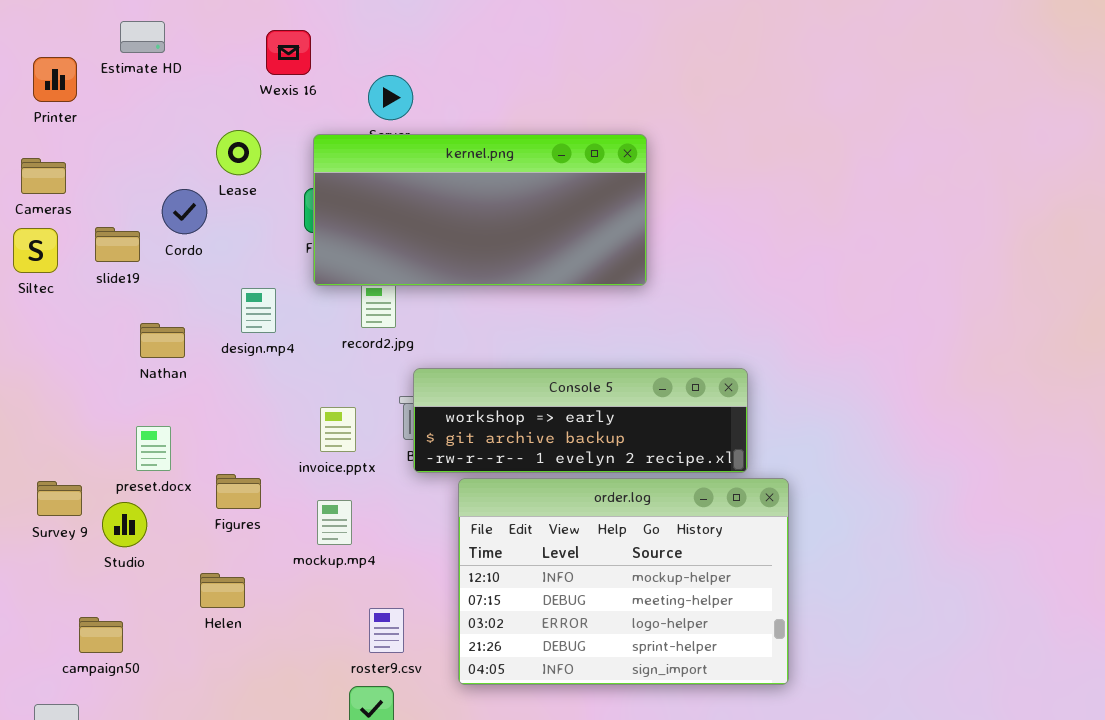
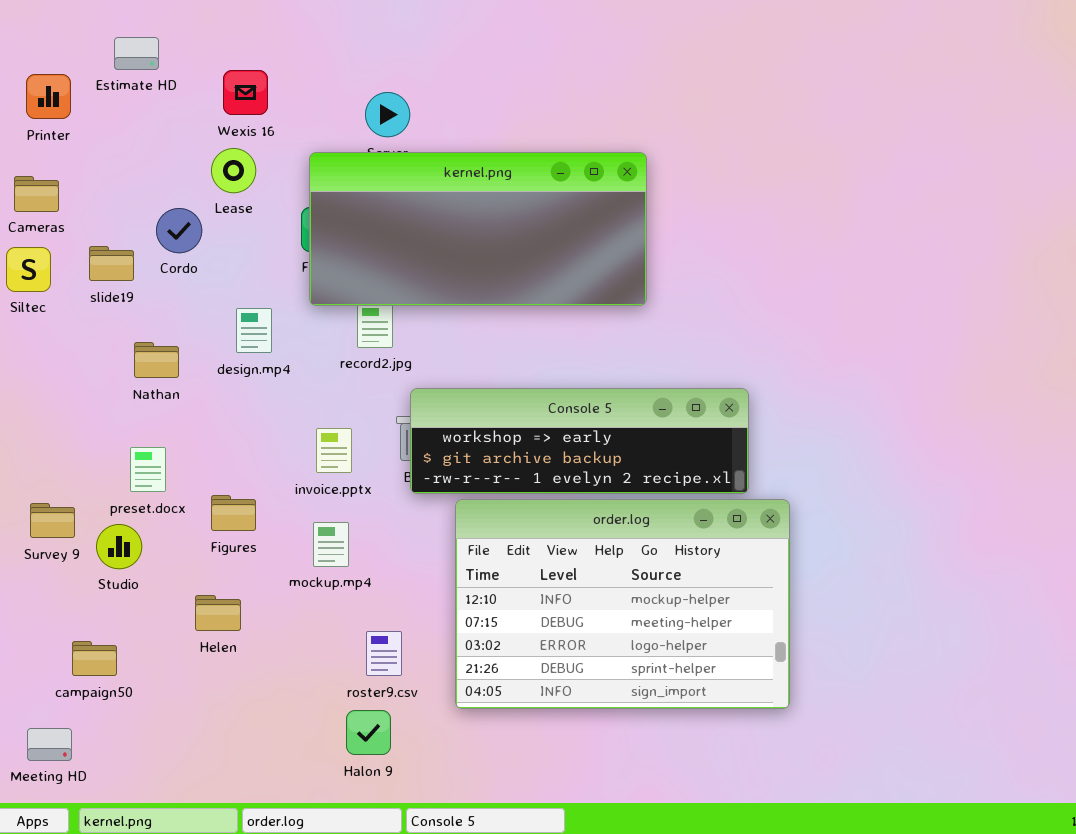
Wexis 16: [266,30,311,75] -> [223,70,268,115], moved

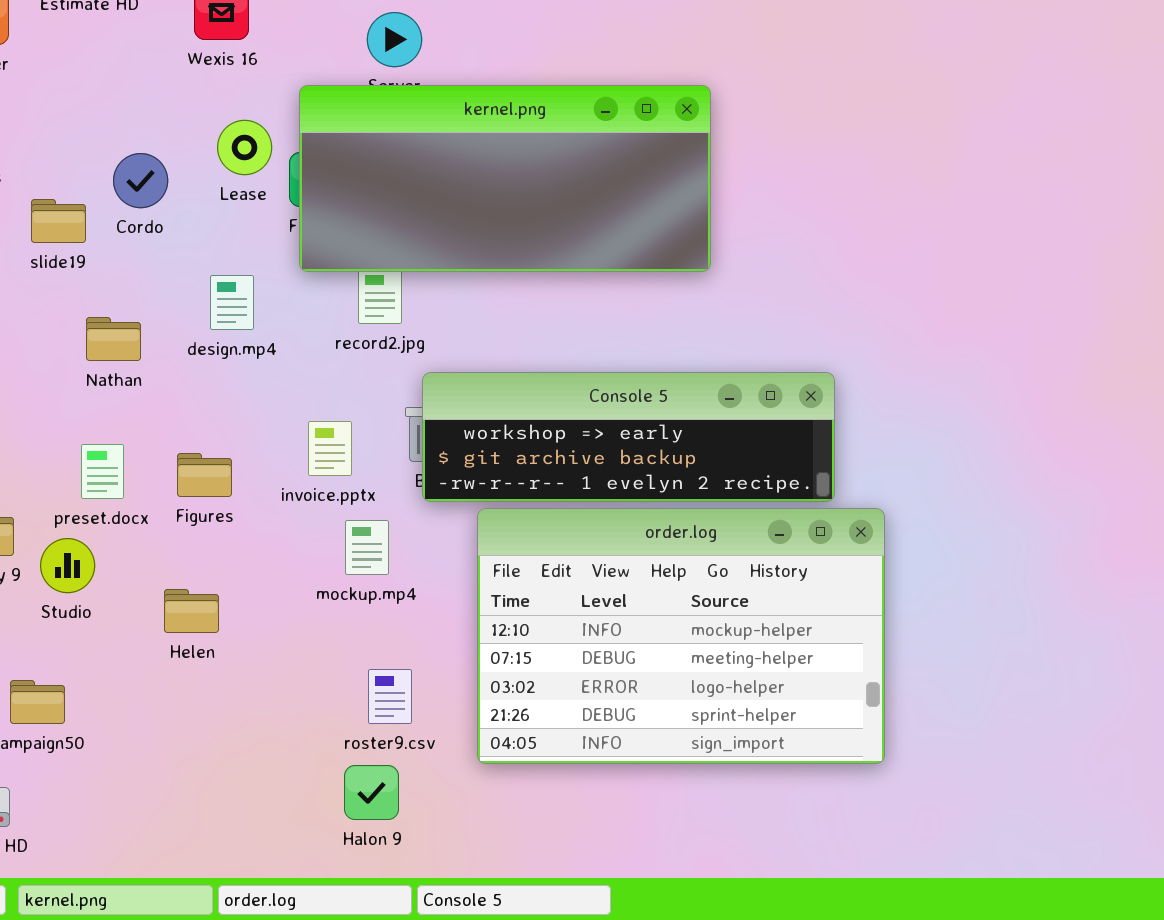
Lease: [211,148,256,193] -> [217,120,272,175], moved
Figures: [211,495,256,531] -> [177,453,232,497], moved
mockup.mp4: [313,522,349,567] -> [345,520,389,575], moved
Helen: [195,595,241,631] -> [164,589,219,633], moved

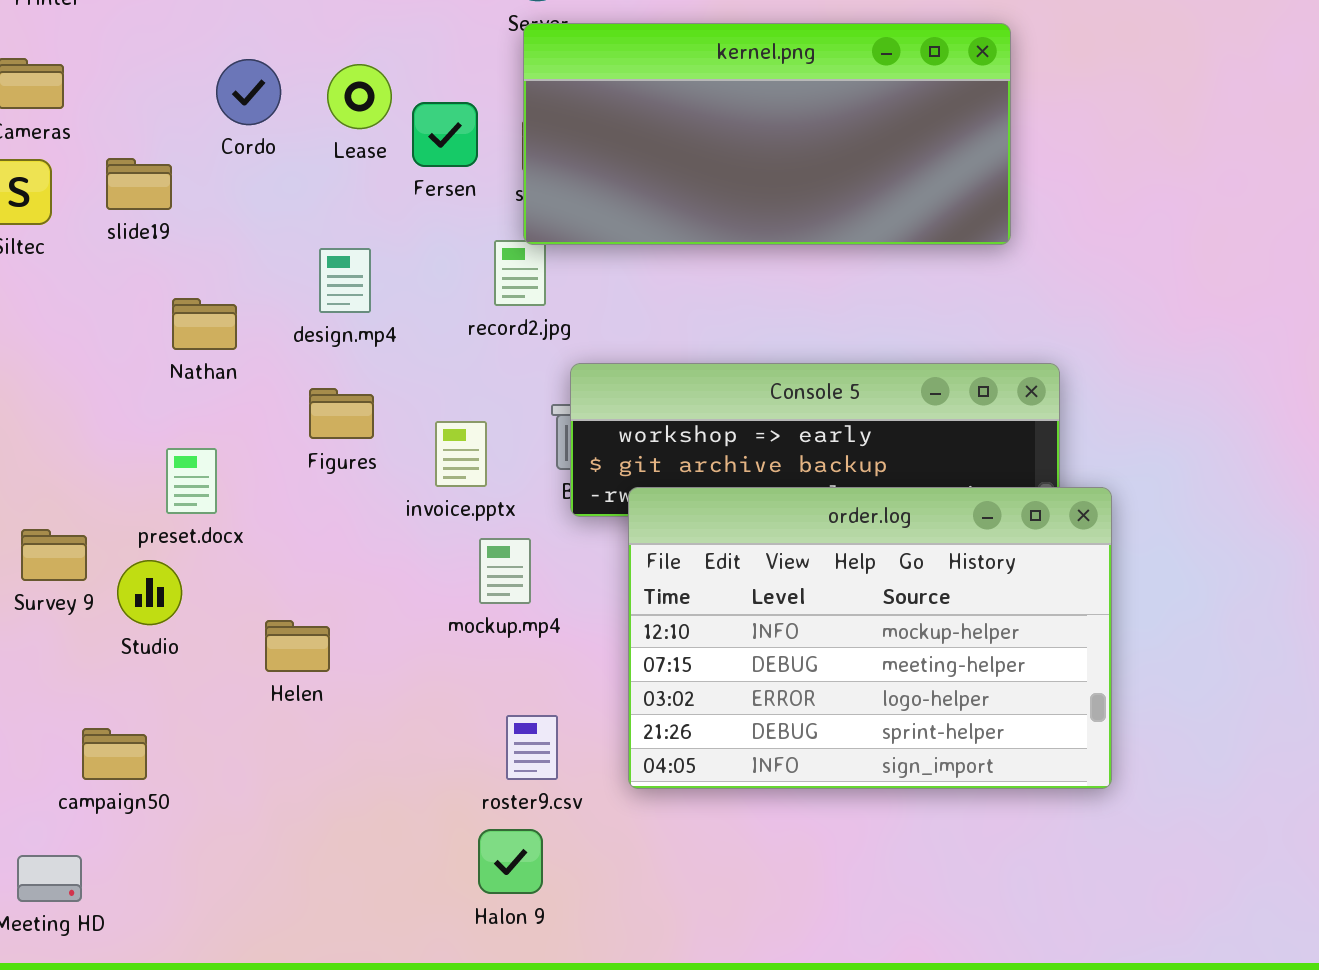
kernel.png: [299,85,711,272] -> [523,23,1011,245], moved
Cordo: [113,153,168,208] -> [216,59,281,125], moved
Figures: [177,453,232,497] -> [309,388,374,439], moved
order.log: [477,508,885,764] -> [628,487,1112,789], moved

